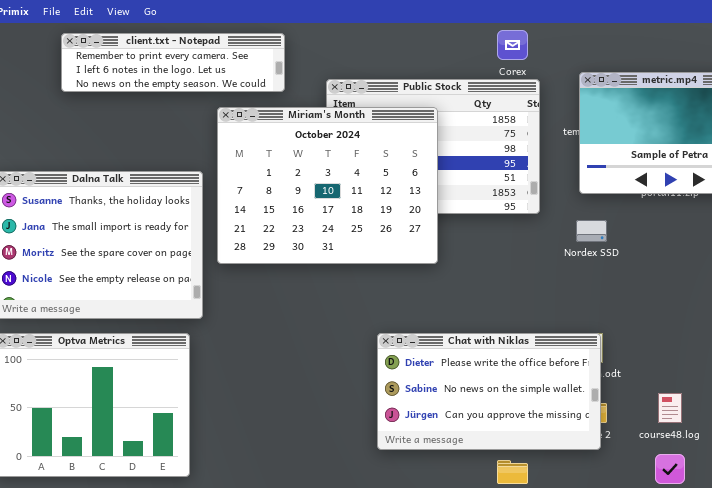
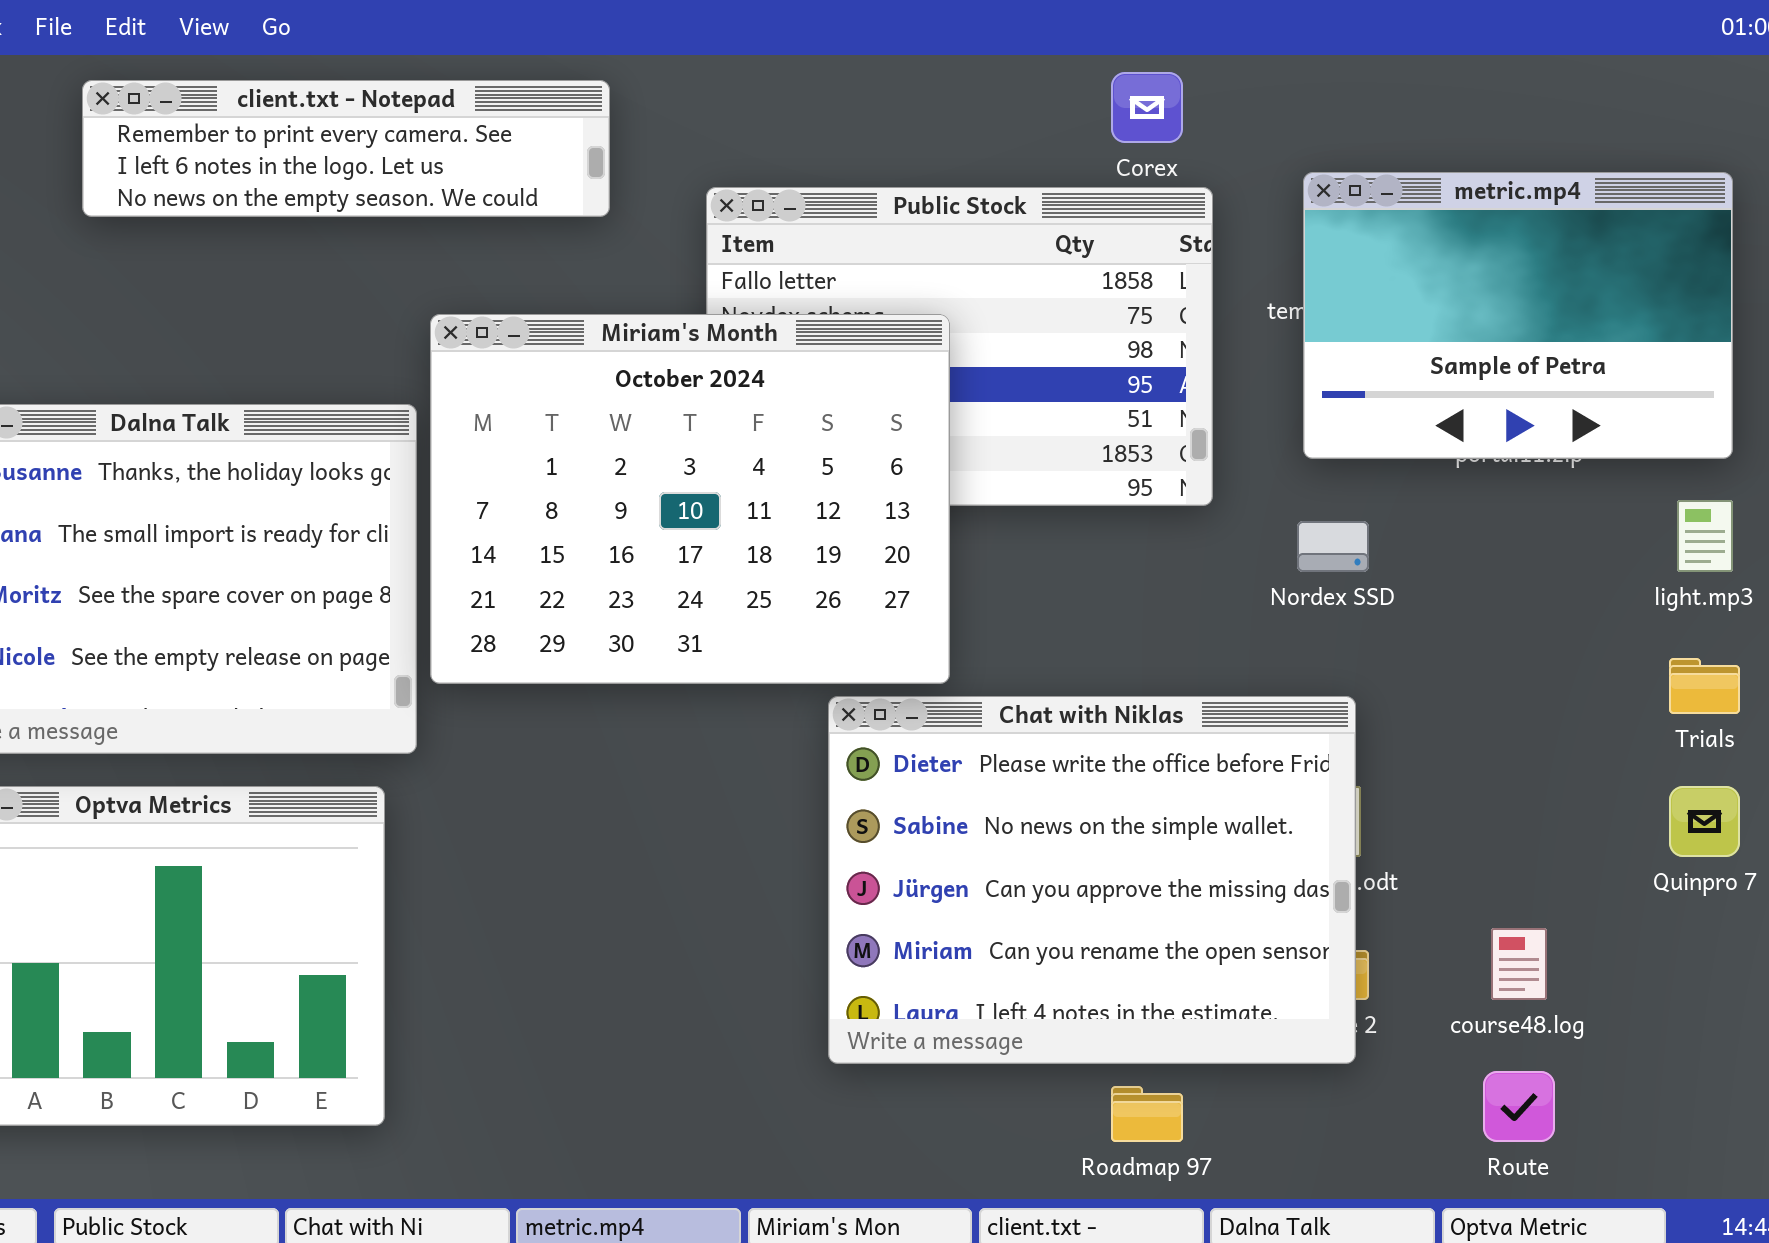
Miriam's Month: [217,107,438,264] -> [430,314,950,684], moved
Chat with Niklas: [377,333,601,450] -> [828,696,1356,1064], resized

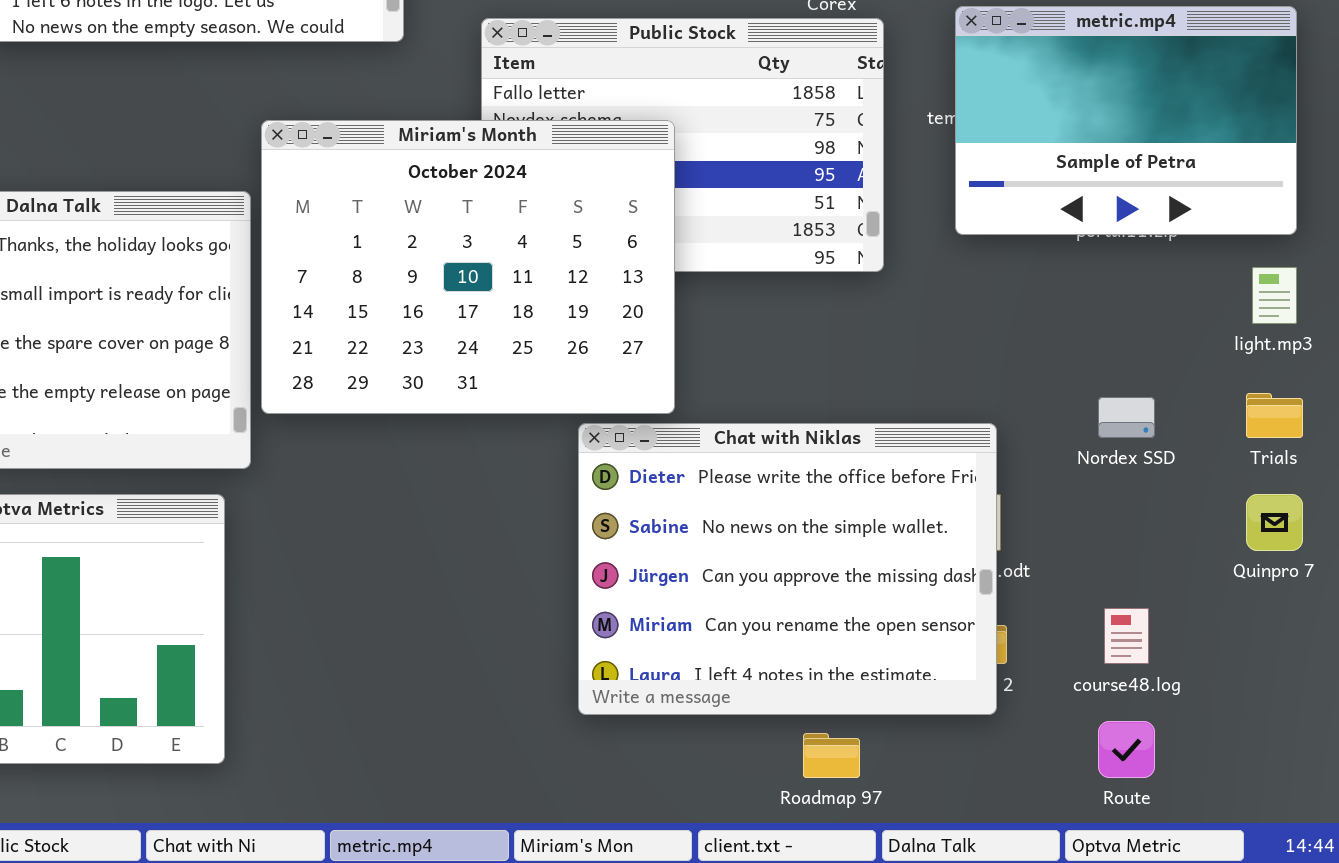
Nordex SSD: [1297,521,1369,572] -> [1098,397,1155,438], moved

